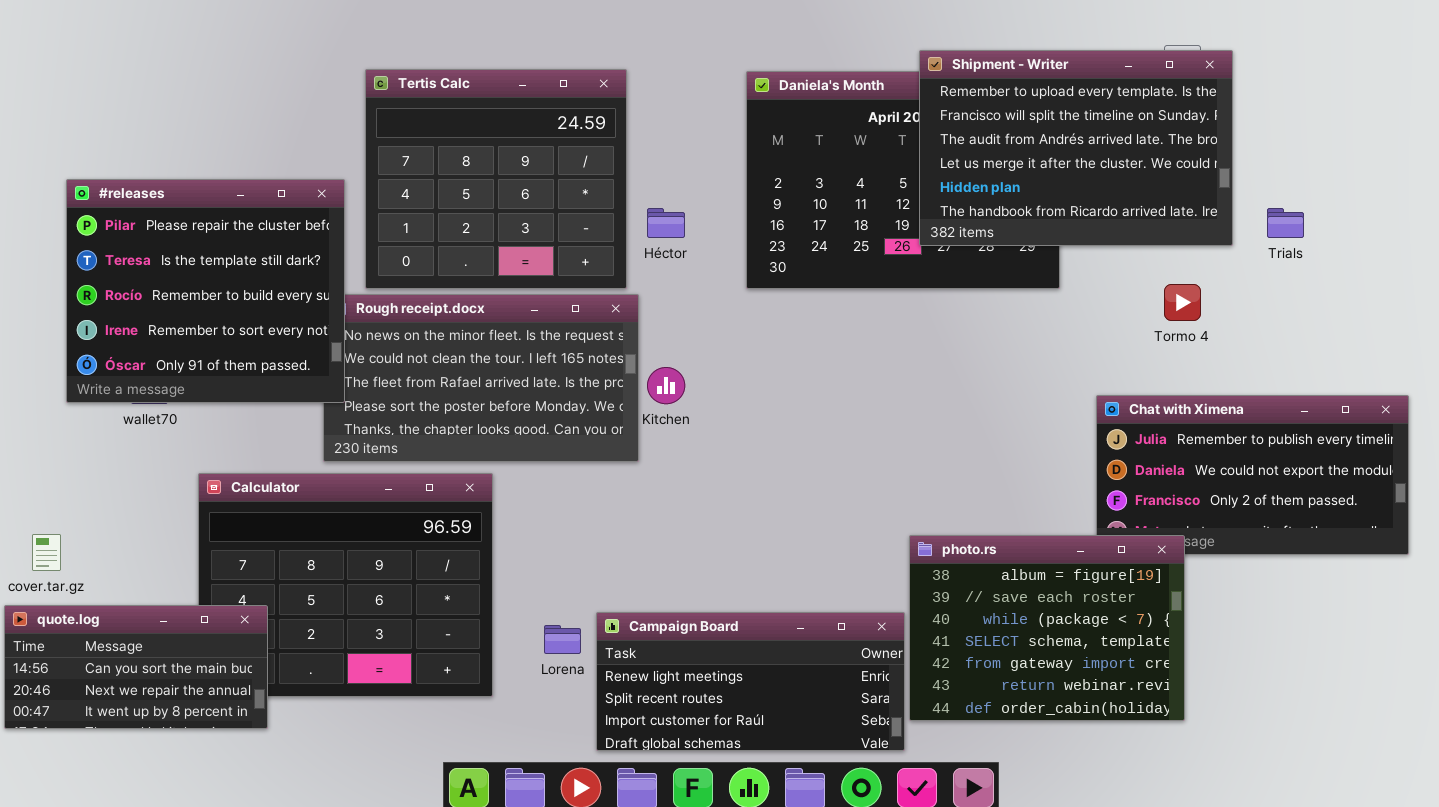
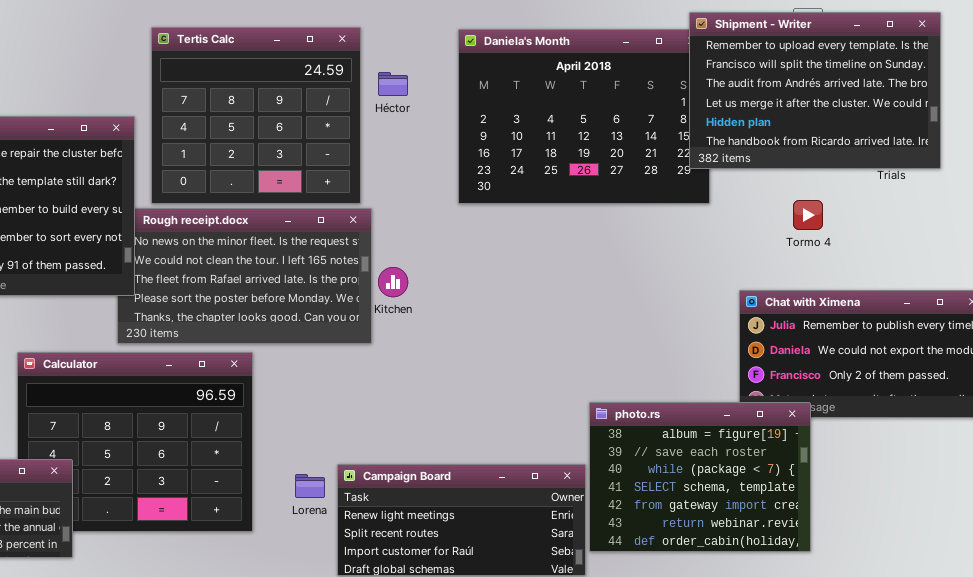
Shipment - Writer: [919,50,1233,246] -> [689,12,941,169], moved
Héctor: [647,208,685,238] -> [378,72,408,96], moved

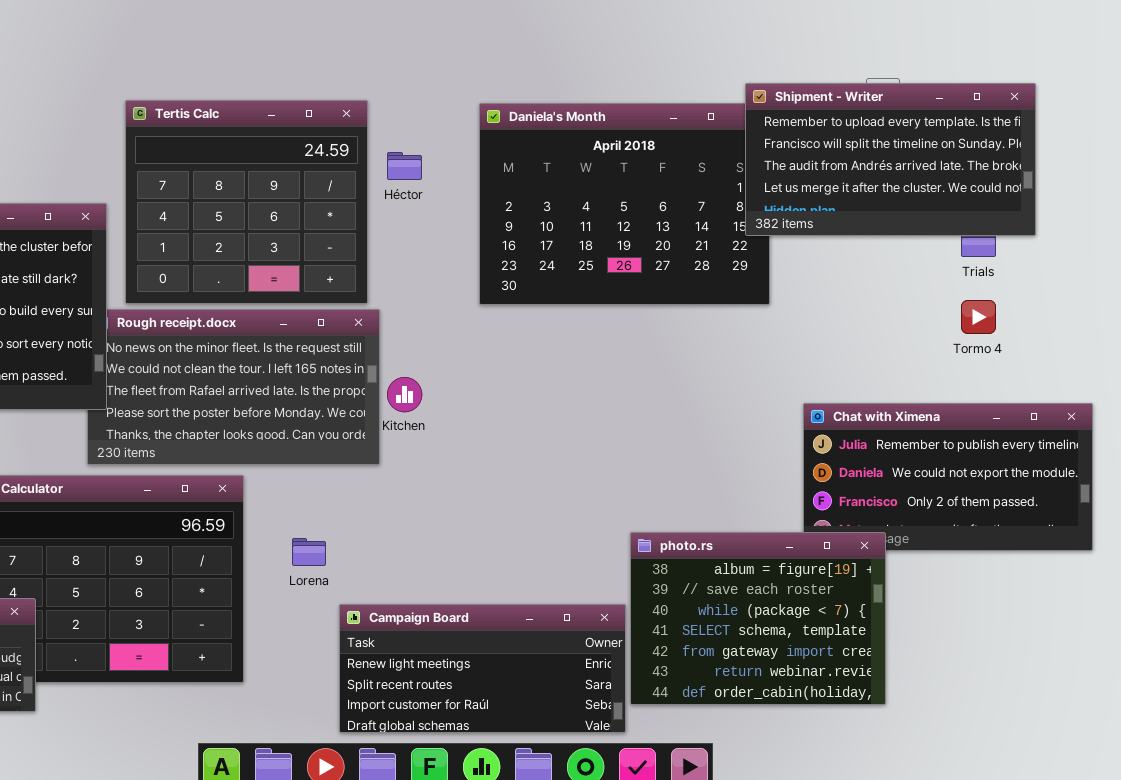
Shipment - Writer: [689,12,941,169] -> [745,83,1036,236], resized
Tormo 4: [793,200,823,230] -> [961,300,996,334], moved
Lorena: [295,474,325,498] -> [292,538,326,566], moved

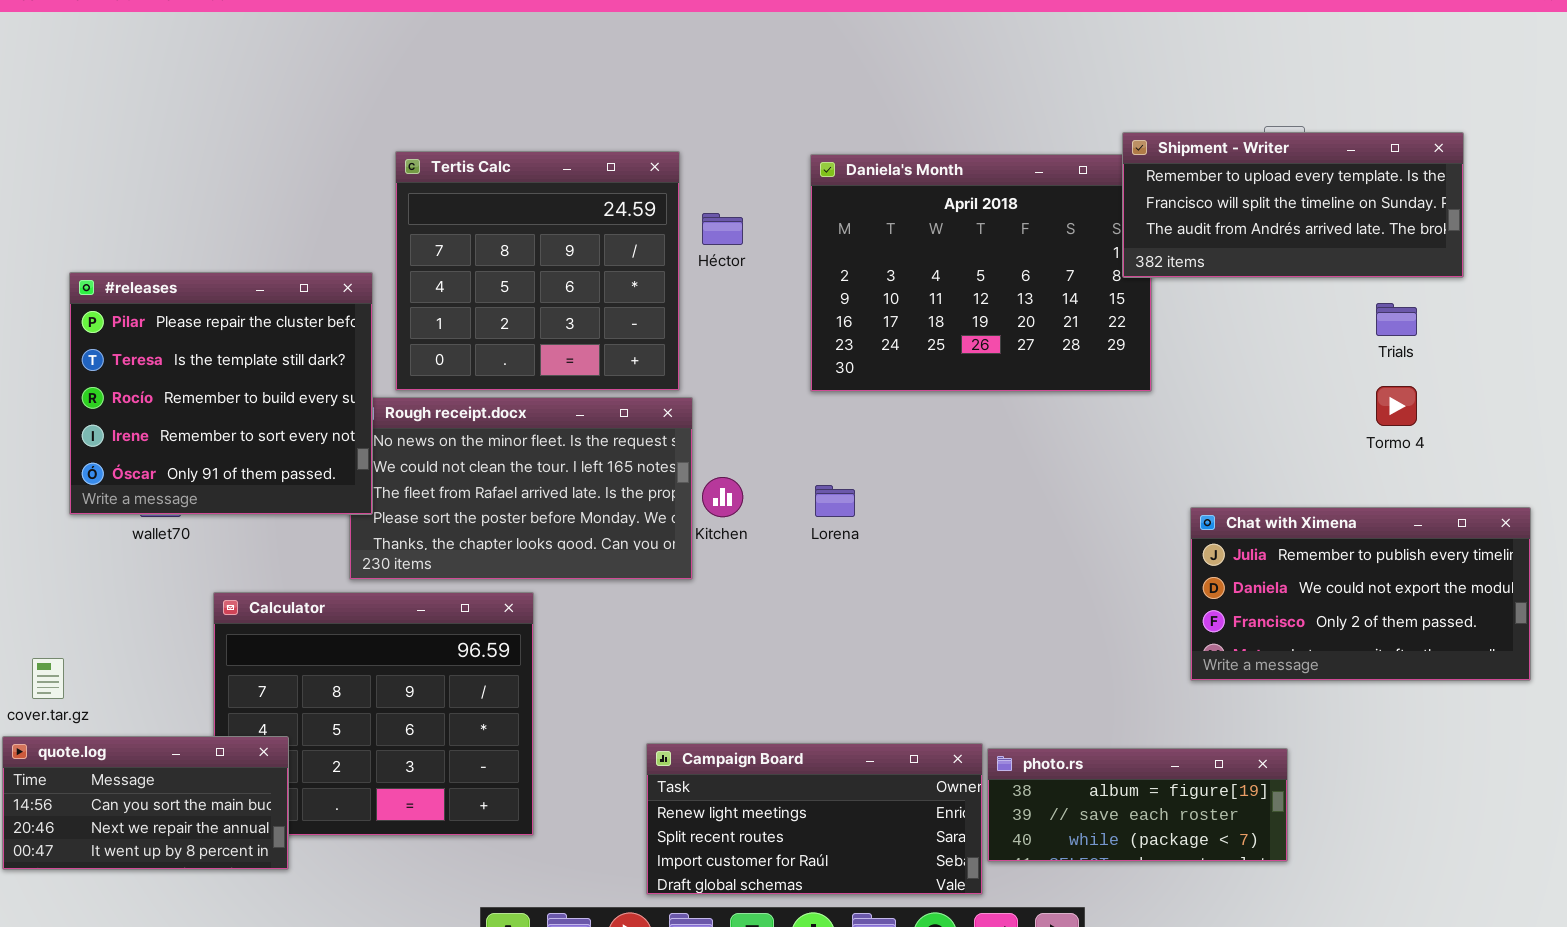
Shipment - Writer: [745,83,1036,236] -> [1122,132,1464,278], resized
photo.rs: [630,532,886,705] -> [987,748,1288,862], resized
Lorena: [292,538,326,566] -> [815,485,855,517], moved

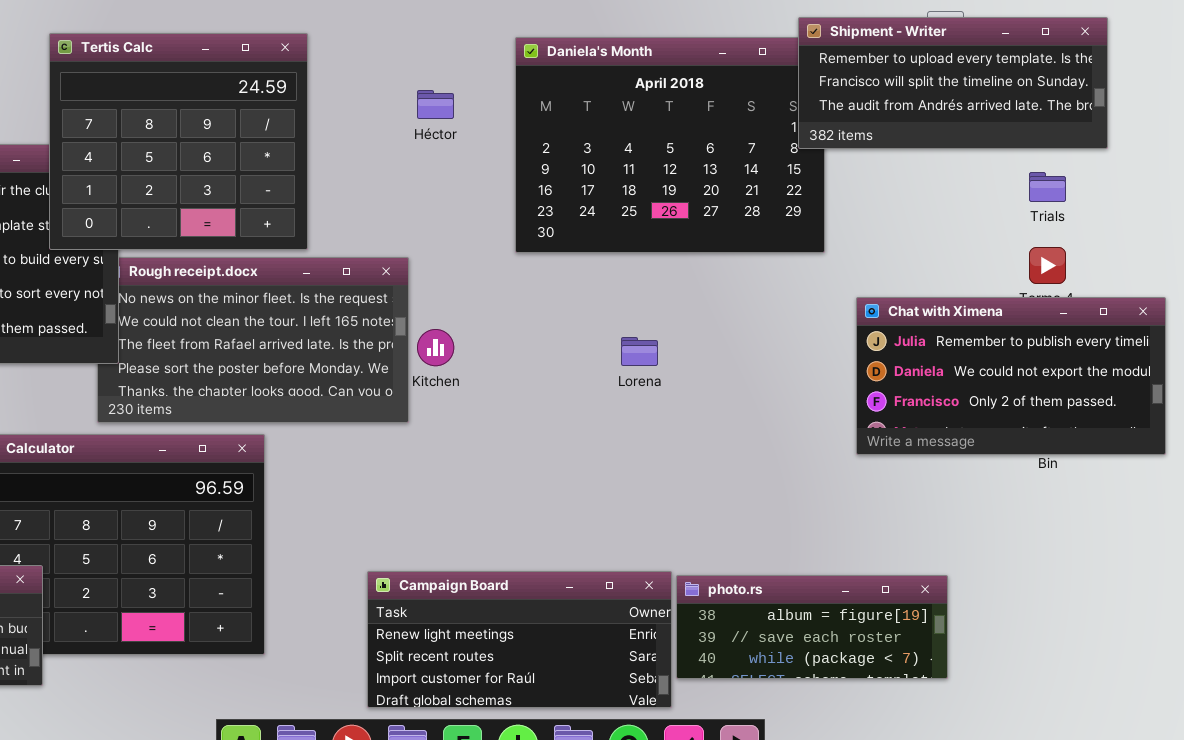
Tertis Calc: [395,151,680,391] -> [49,33,308,250], moved
Lorena: [815,485,855,517] -> [621,337,658,366], moved
Chat with Ximena: [1190,507,1531,681] -> [856,297,1166,455], moved

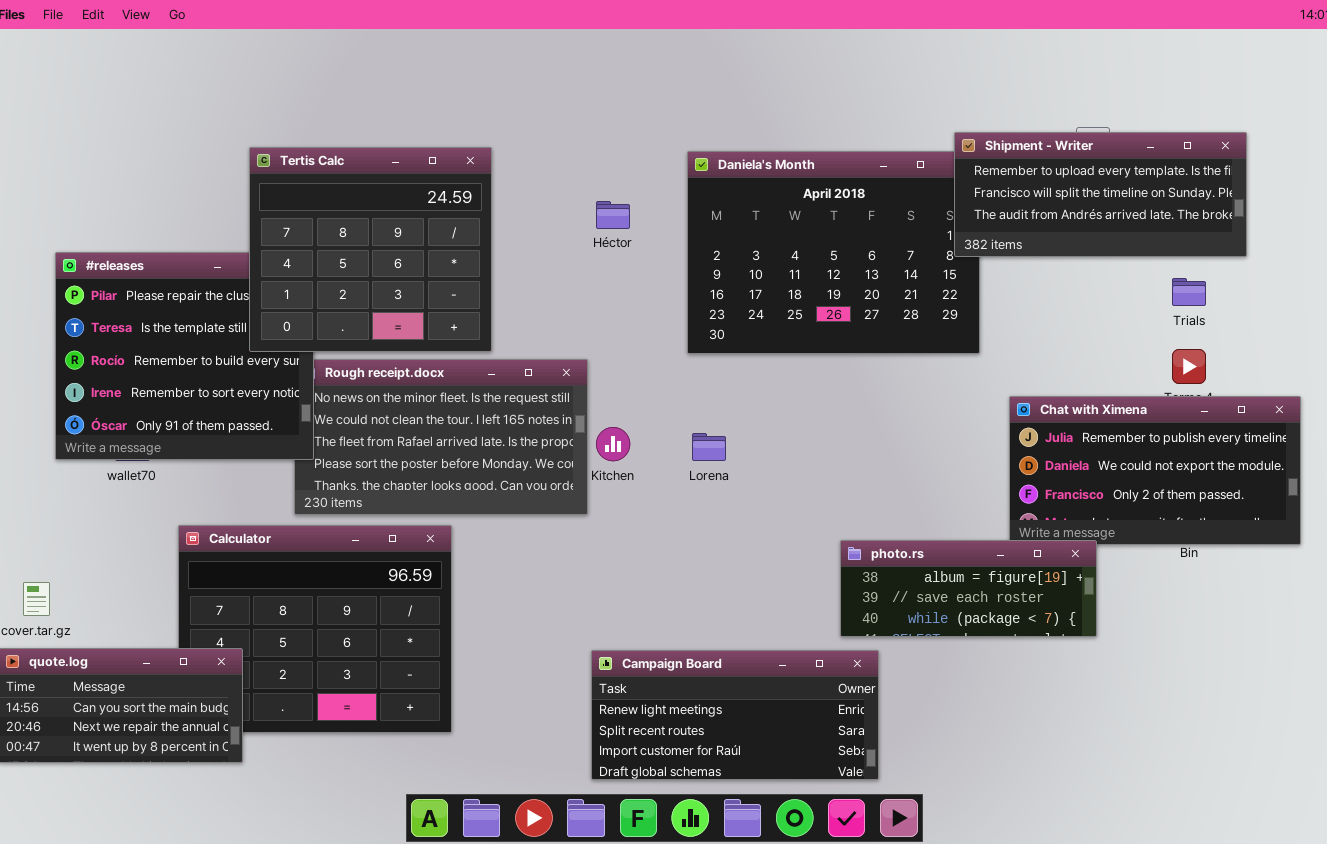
Lorena: [621,337,658,366] -> [692,433,726,461], moved
Campaign Board: [367,571,672,708] -> [591,650,879,780], moved
photo.rs: [676,575,948,679] -> [840,540,1097,637], moved

